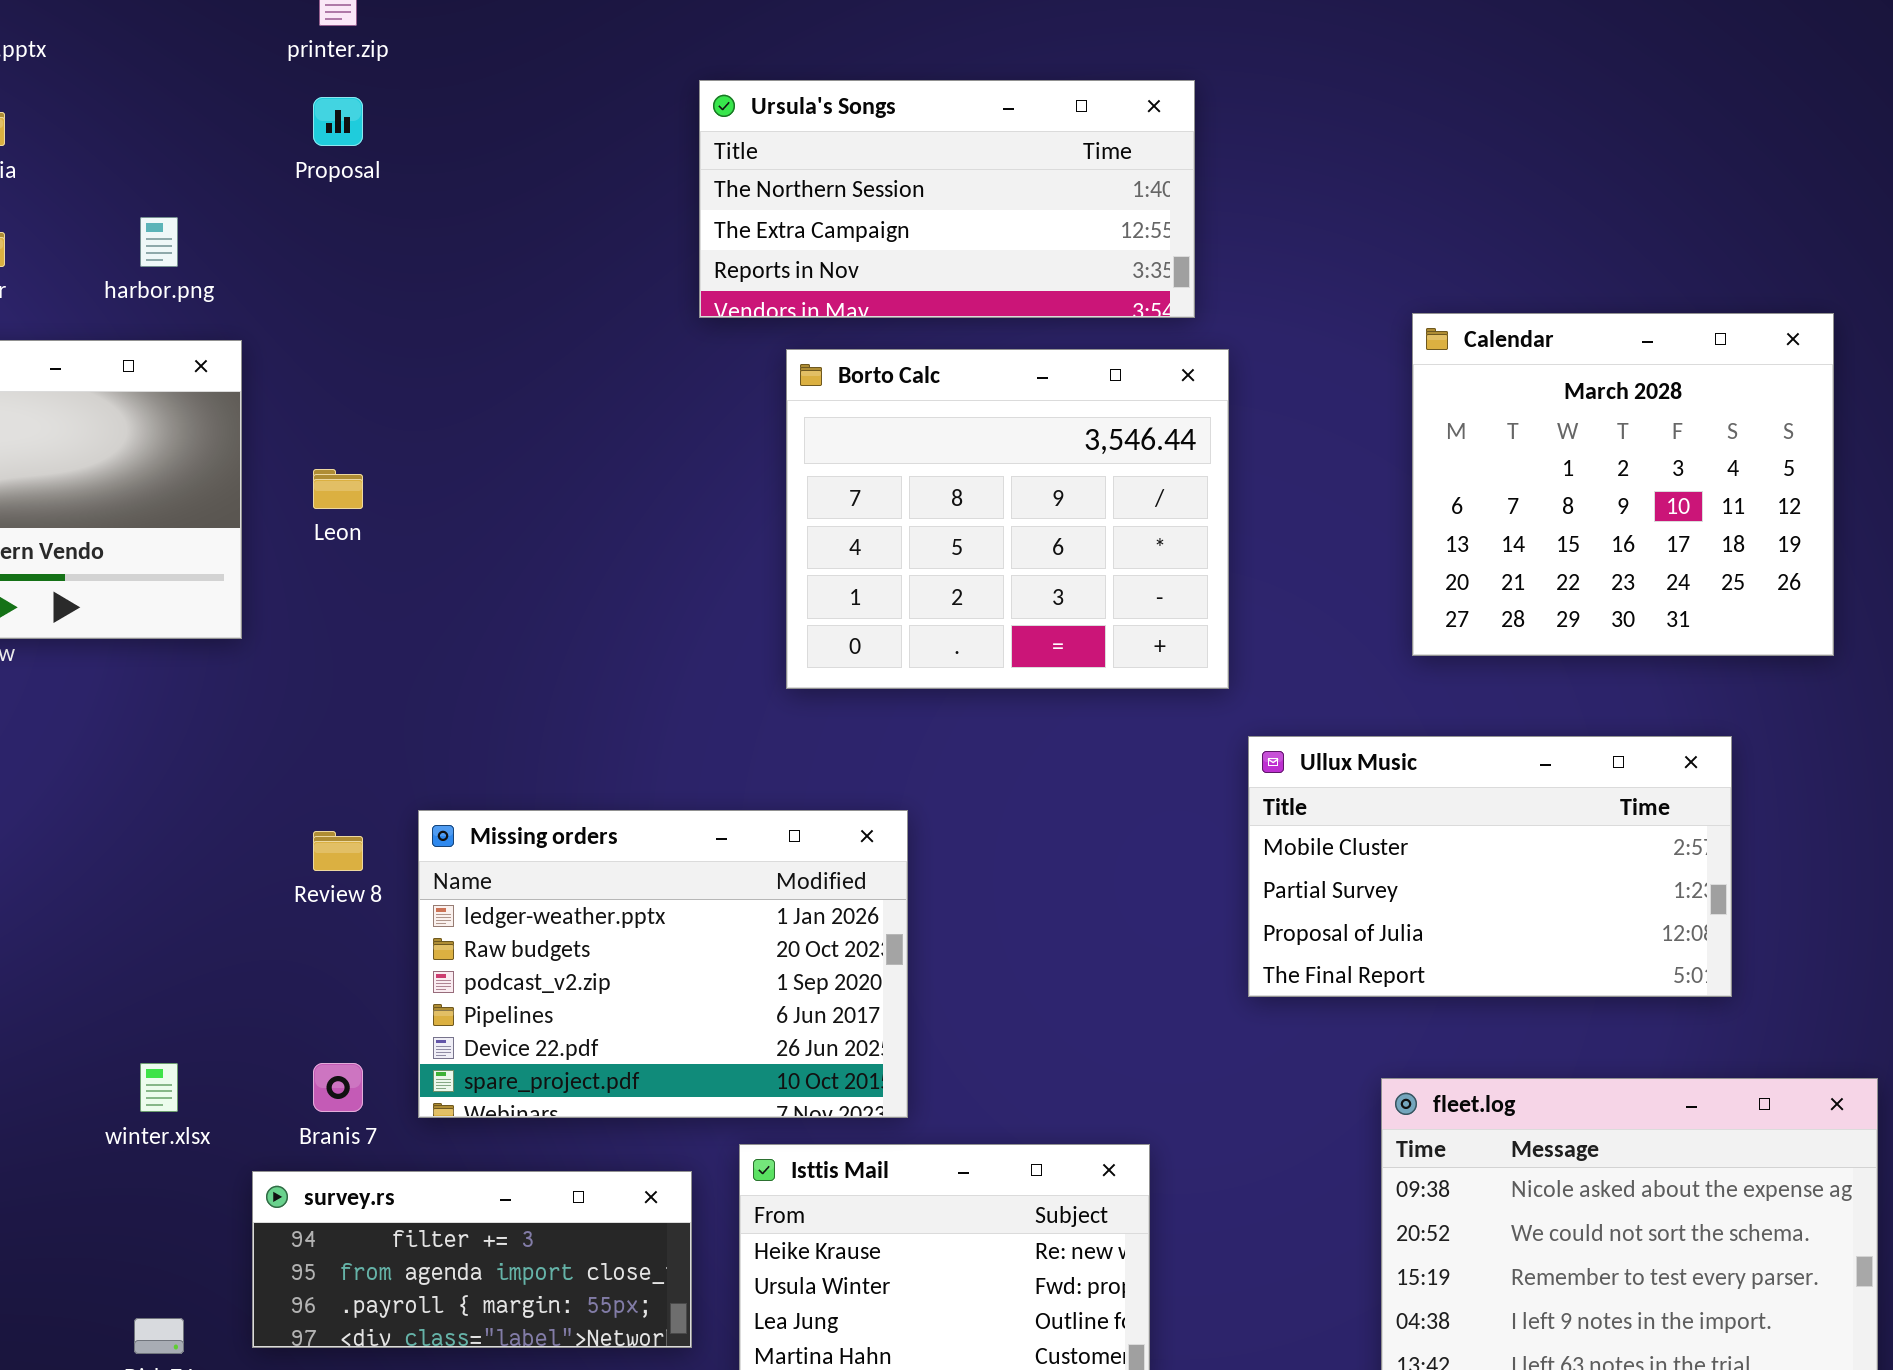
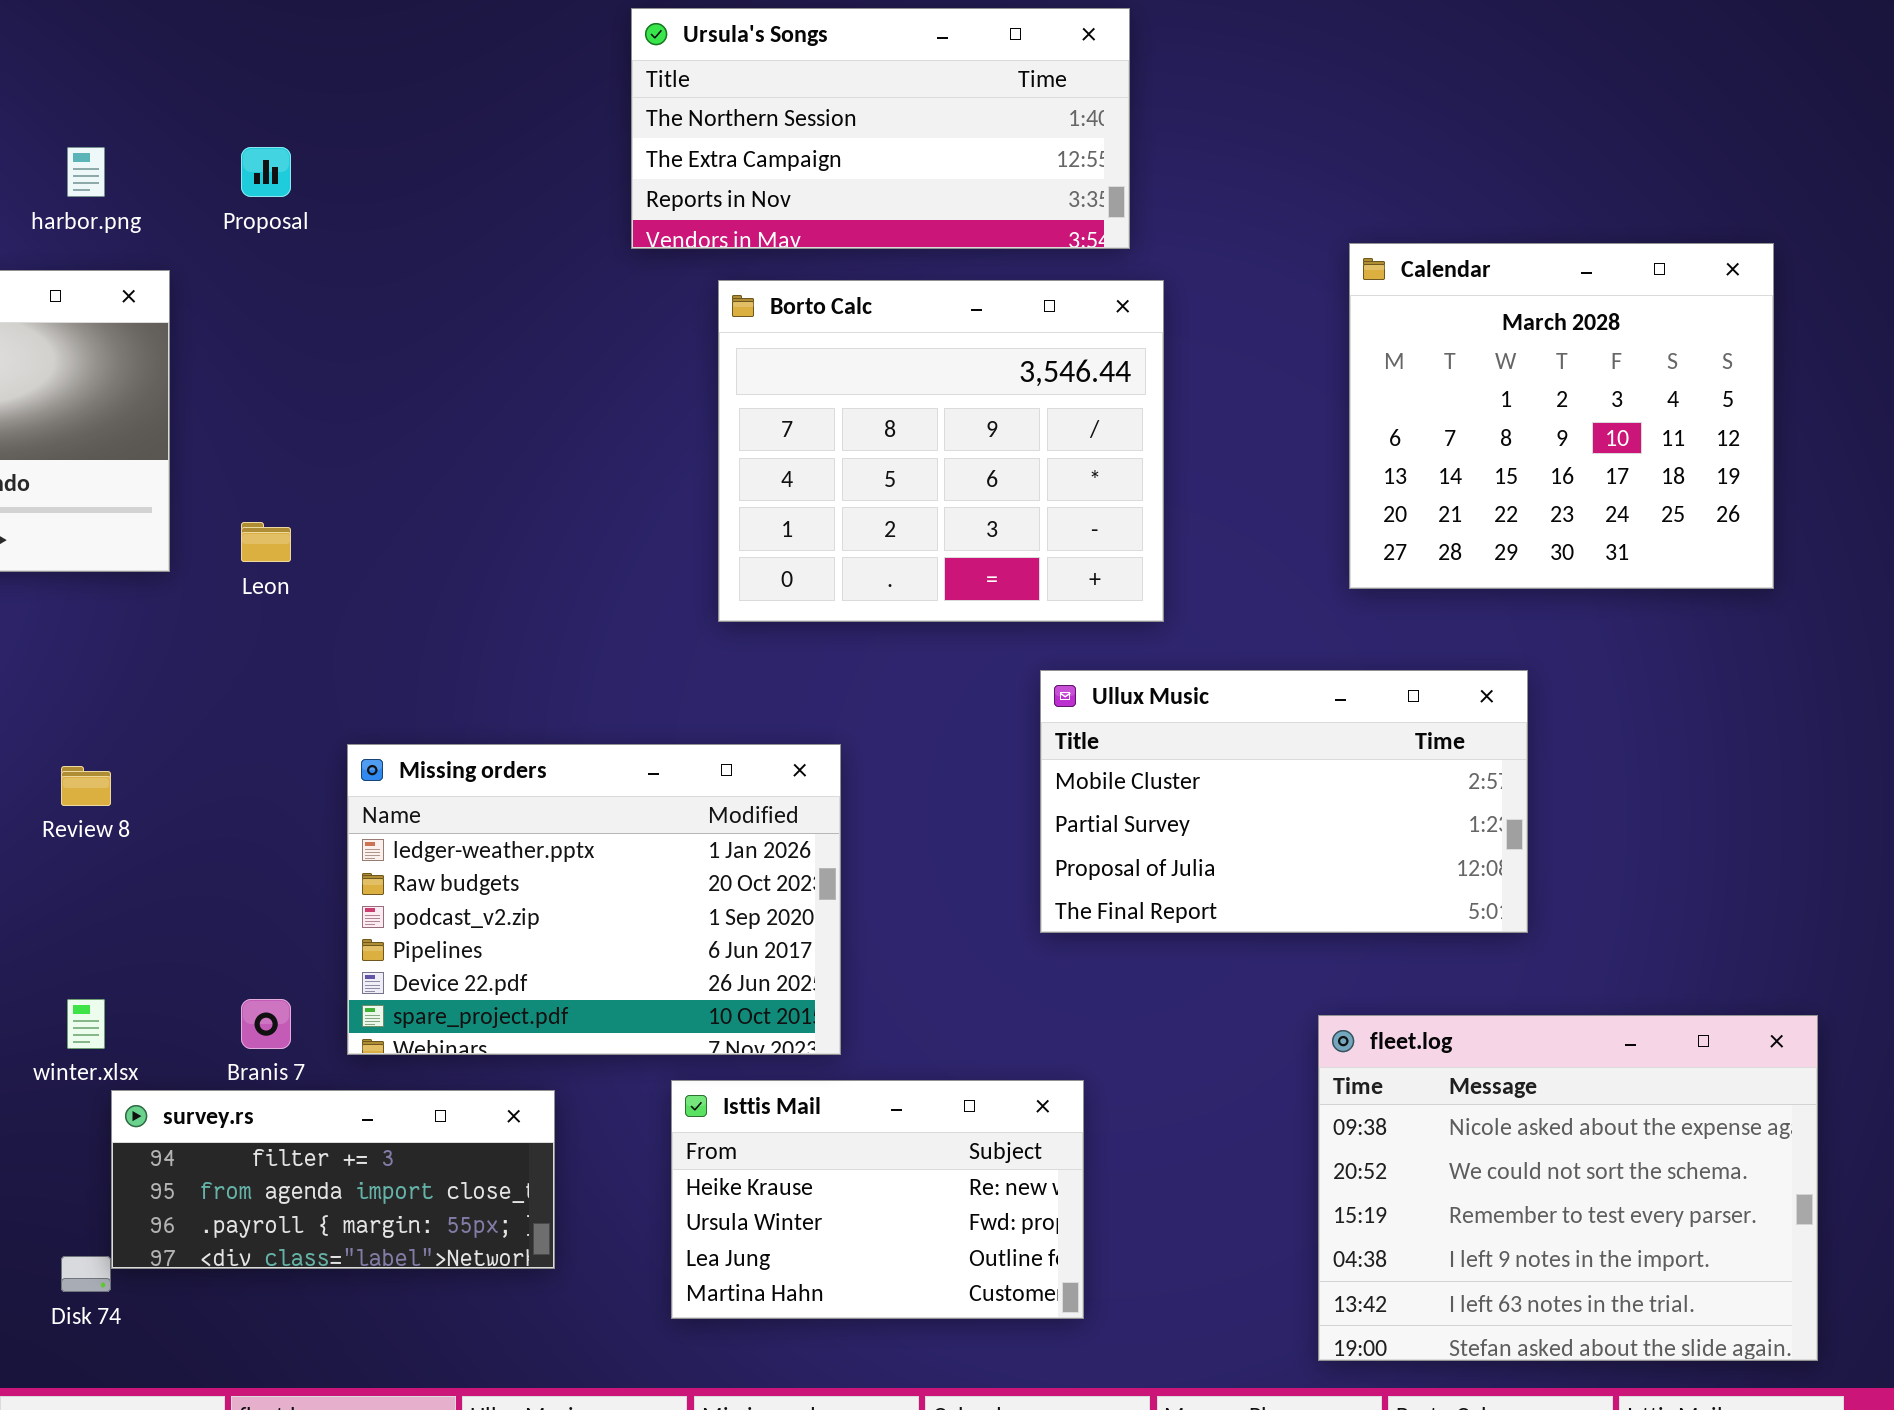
Proposal: [313,97,363,146] -> [241,147,291,197], moved
Leon: [313,469,363,509] -> [241,522,291,562], moved
Ullux Music: [1248,736,1732,997] -> [1040,670,1528,933], moved
Review 8: [313,831,363,871] -> [61,766,111,806], moved
survey.rs: [252,1171,692,1348] -> [111,1090,555,1269], moved

